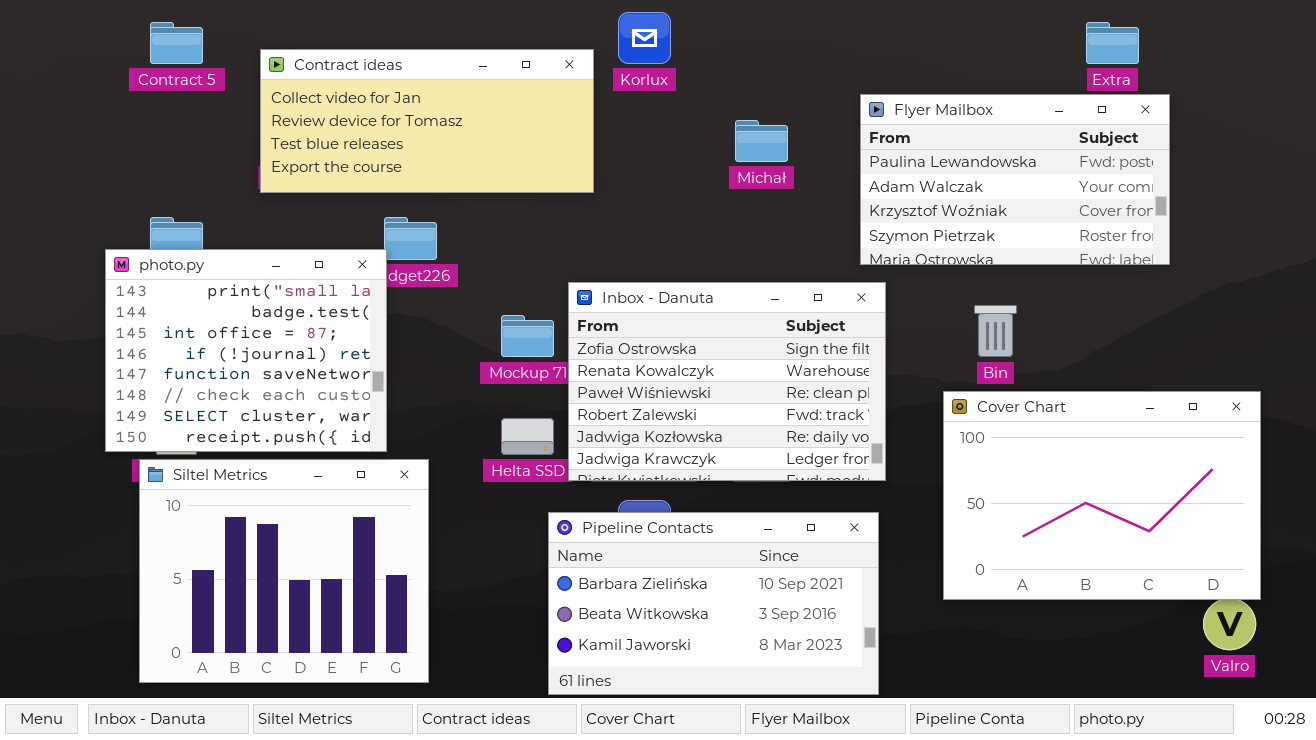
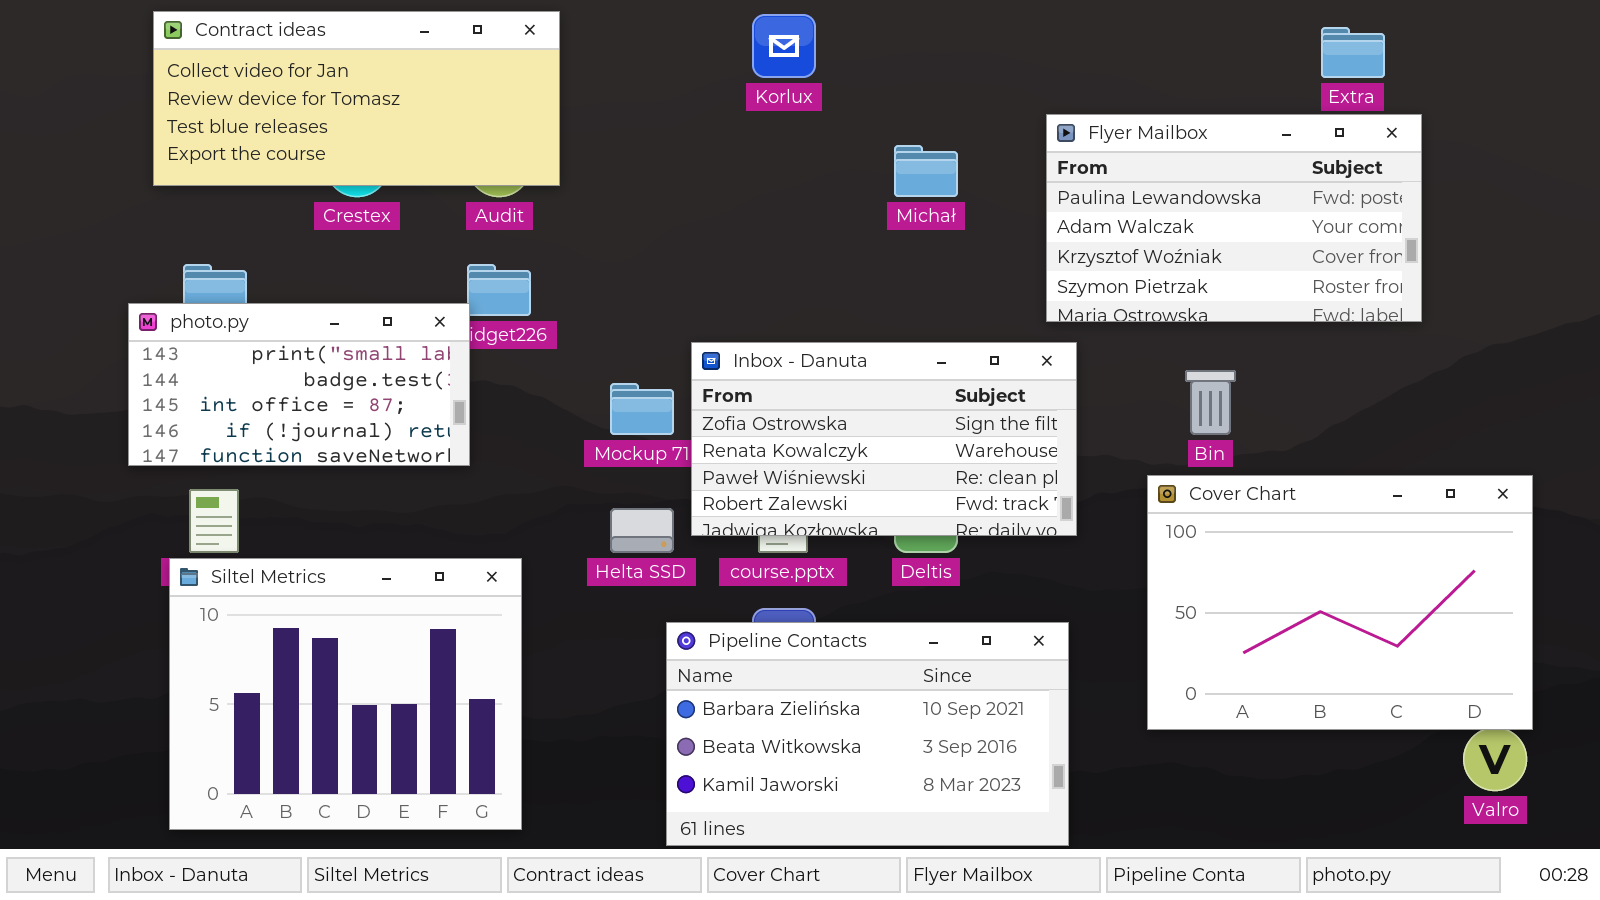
Contract ideas: [260,49,594,193] -> [153,11,560,186], moved
photo.py: [105,249,387,452] -> [128,303,470,466], resized
Inbox - Danuta: [568,282,886,481] -> [691,342,1077,536], resized

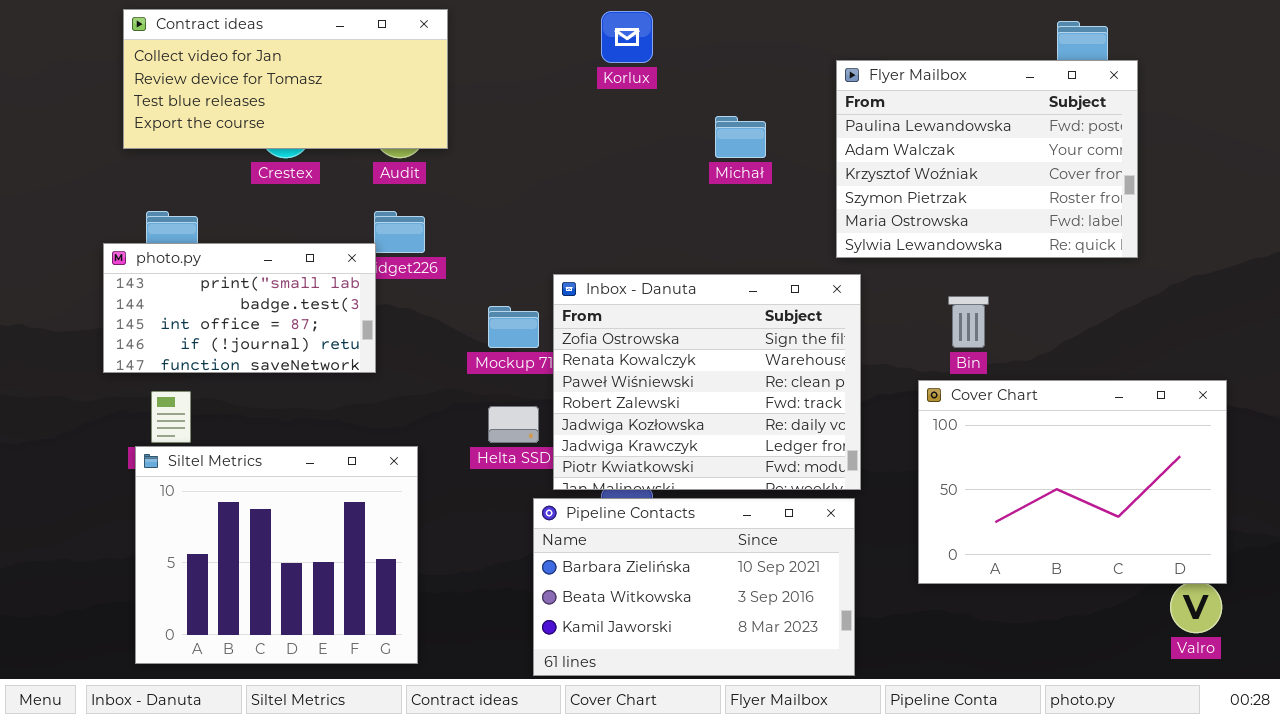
Flyer Mailbox: [1046,114,1422,322] -> [836,60,1138,258], resized
Inbox - Danuta: [691,342,1077,536] -> [553,274,861,490], resized

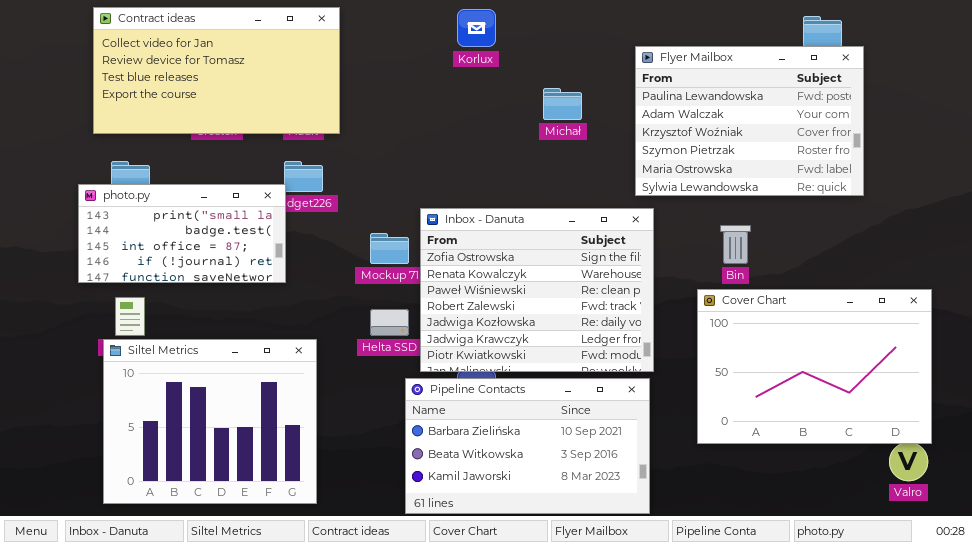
Contract ideas: [123,9,448,149] -> [93,7,340,134], resized

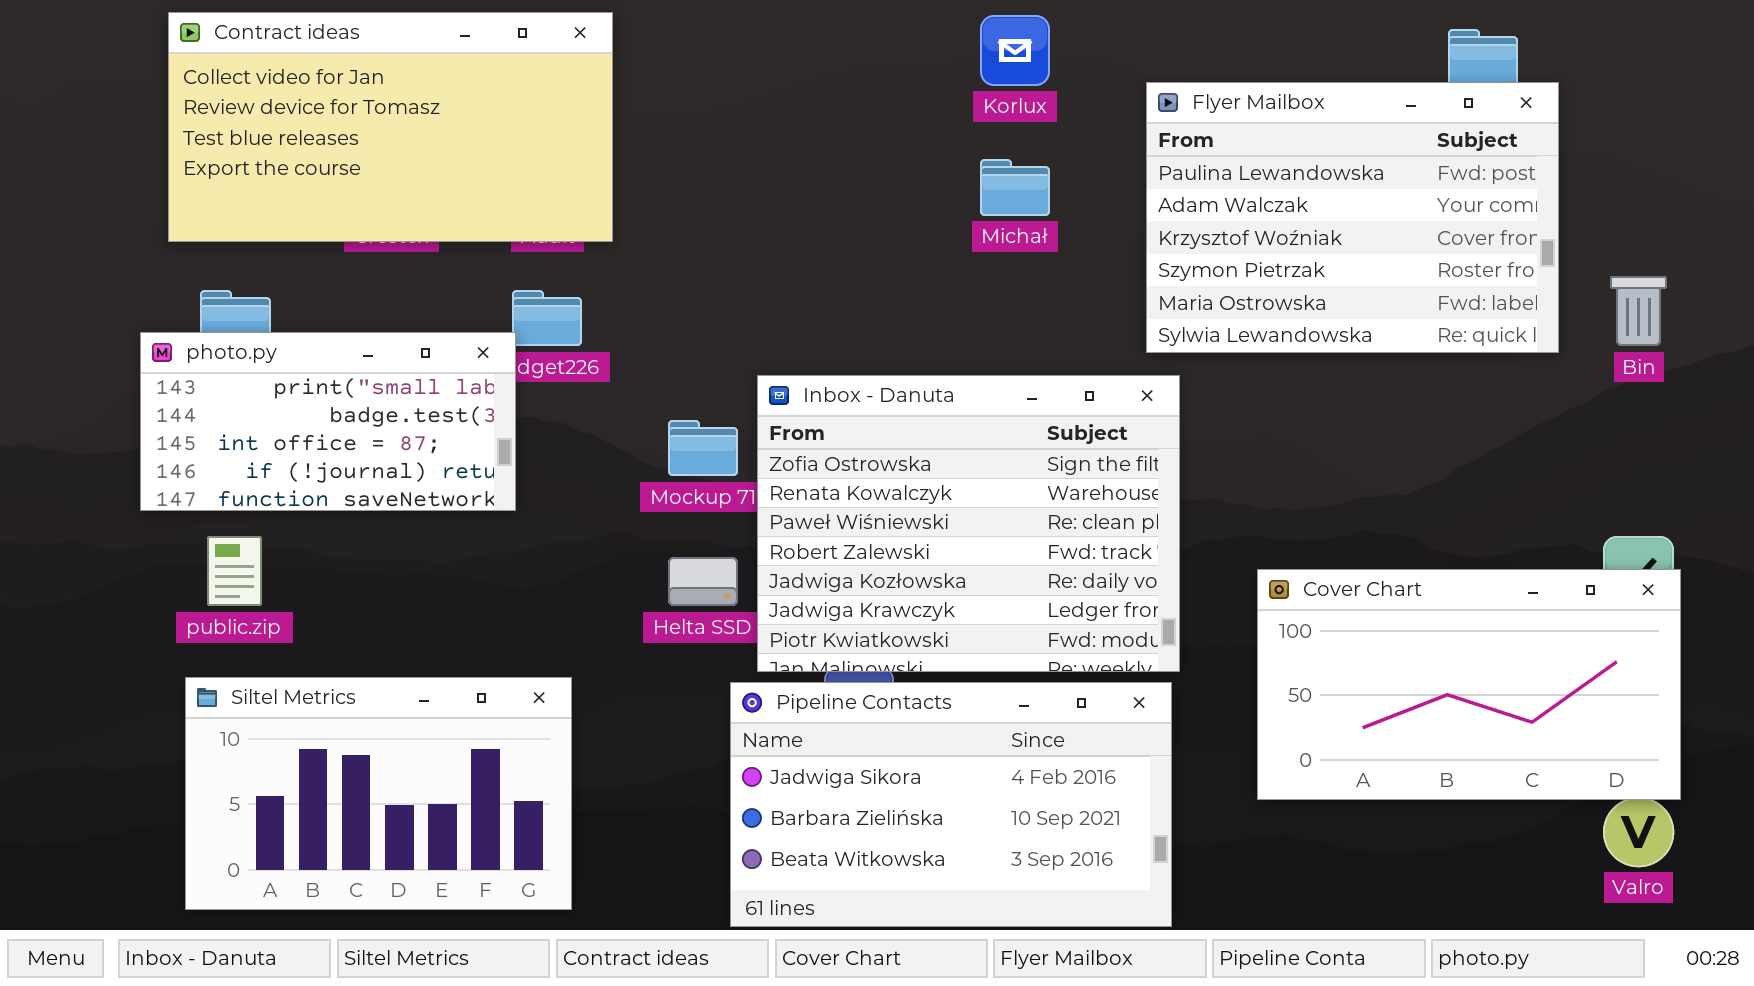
Korlux: [457,9,496,47] -> [980,15,1050,86], moved
Bin: [720,225,751,264] -> [1610,276,1667,346], moved
Cover Chart: [697,289,932,444] -> [1257,569,1681,800], resized
Siltel Metrics: [103,339,317,504] -> [185,677,572,910], resized
Pipeline Contacts: [405,378,650,514] -> [730,682,1172,927], scrolled up 1 row

